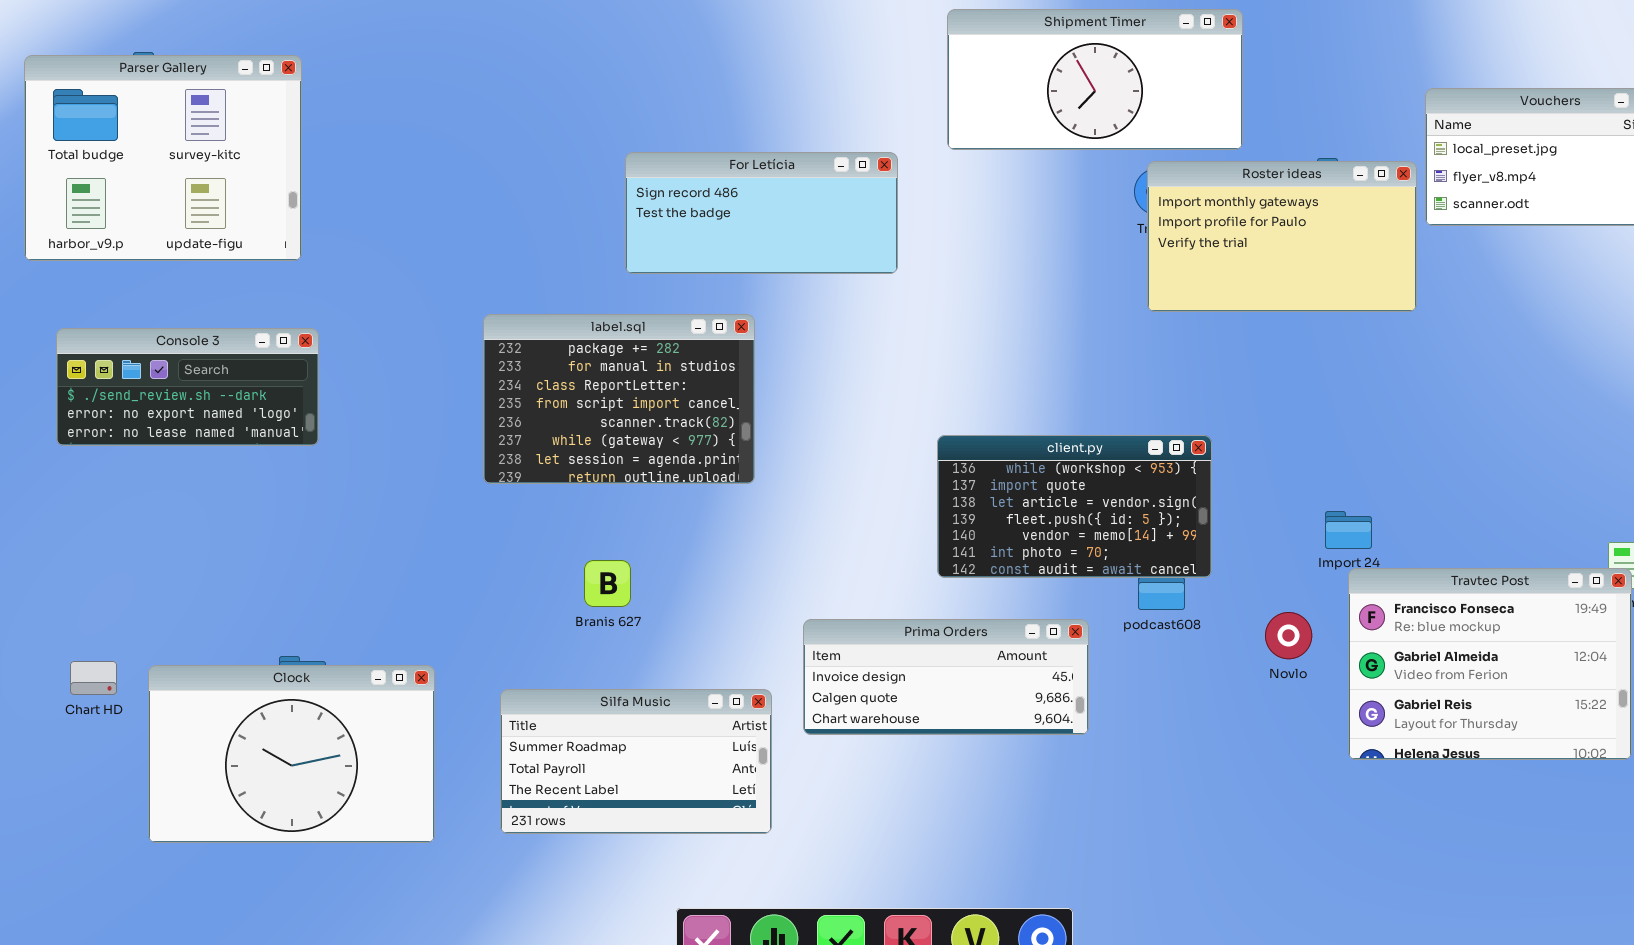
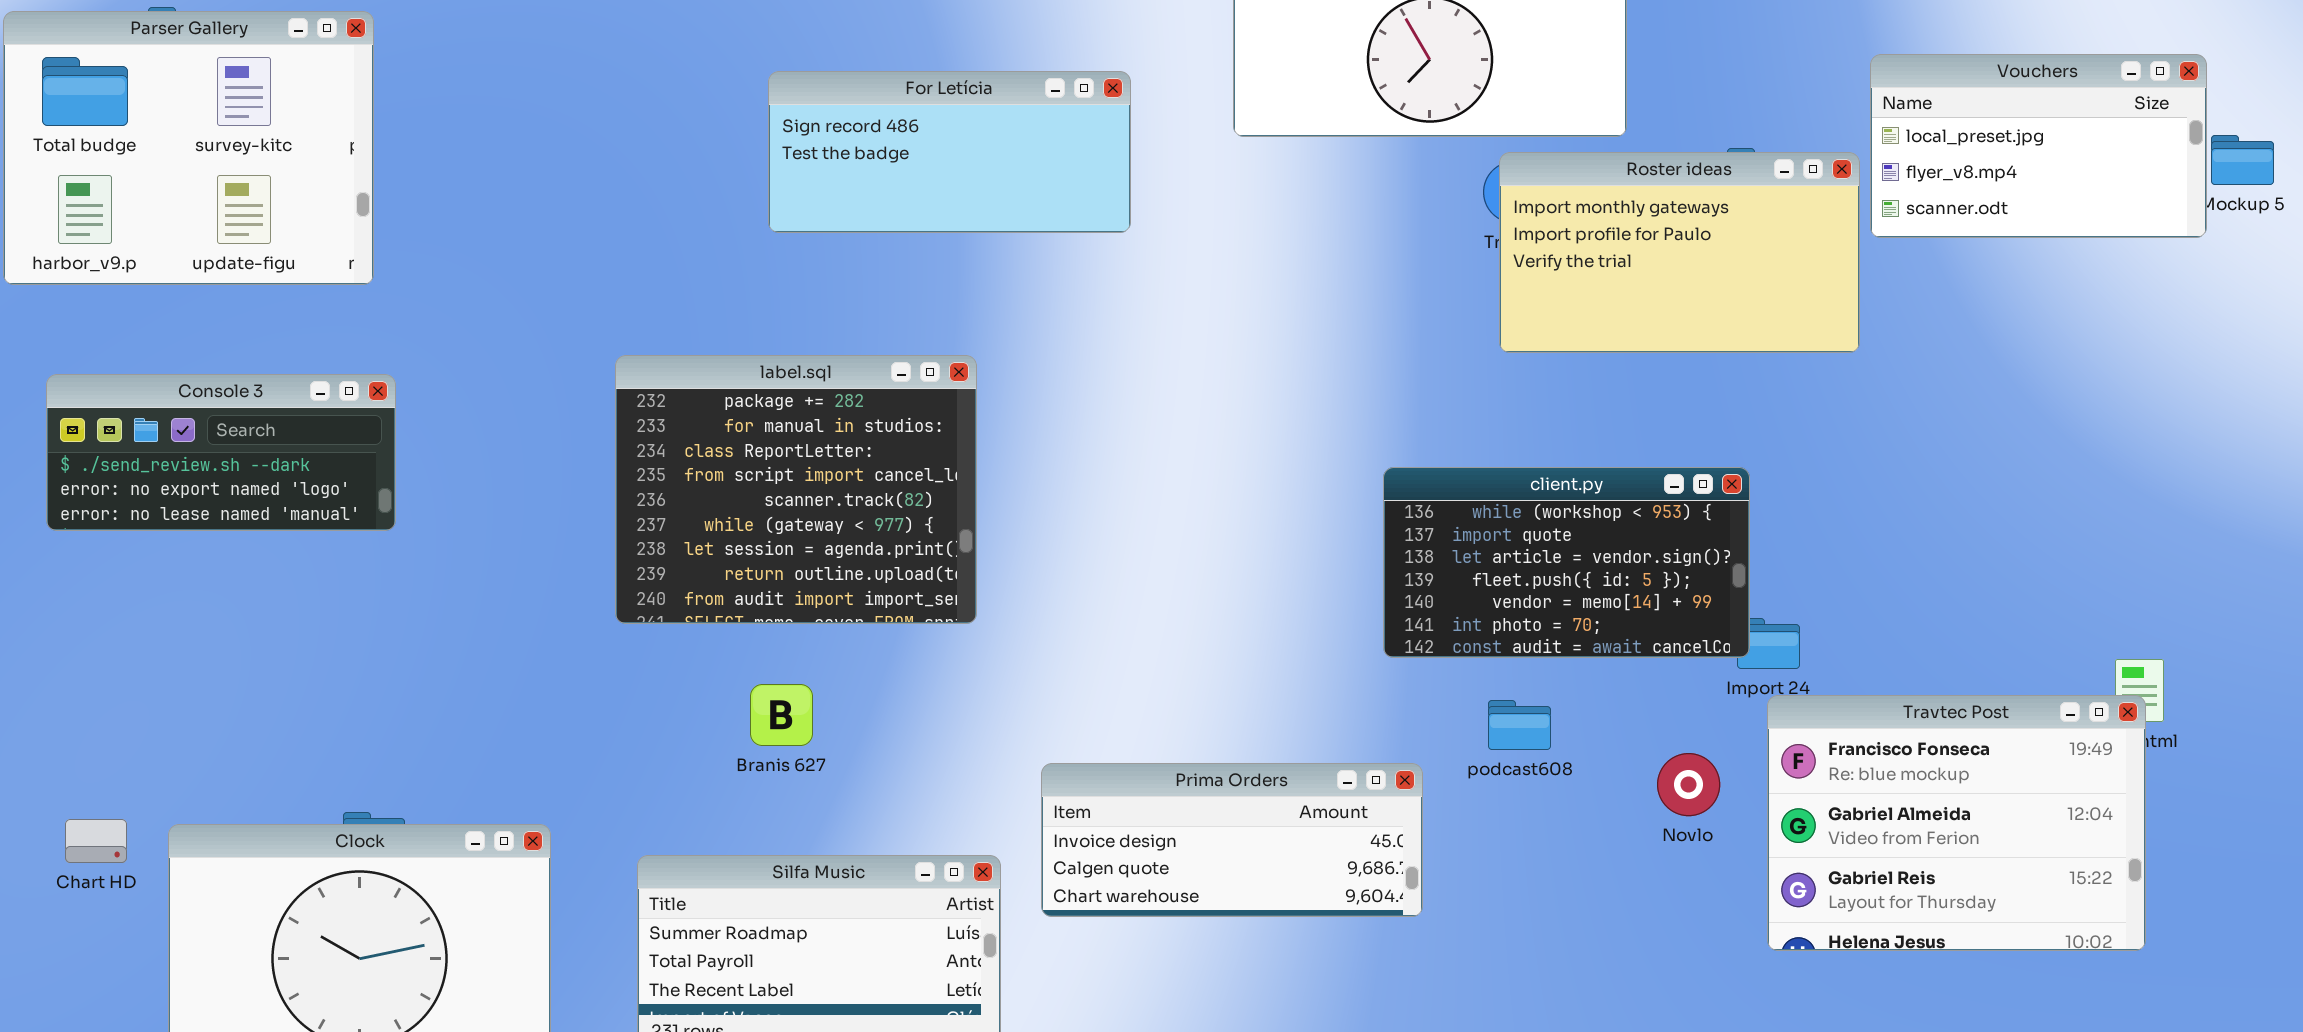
For Letícia: [625,152,898,274] -> [768,71,1131,233], moved
label.sql: [483,314,755,484] -> [615,355,977,624], resized
client.py: [937,435,1212,578] -> [1383,467,1750,658], moved

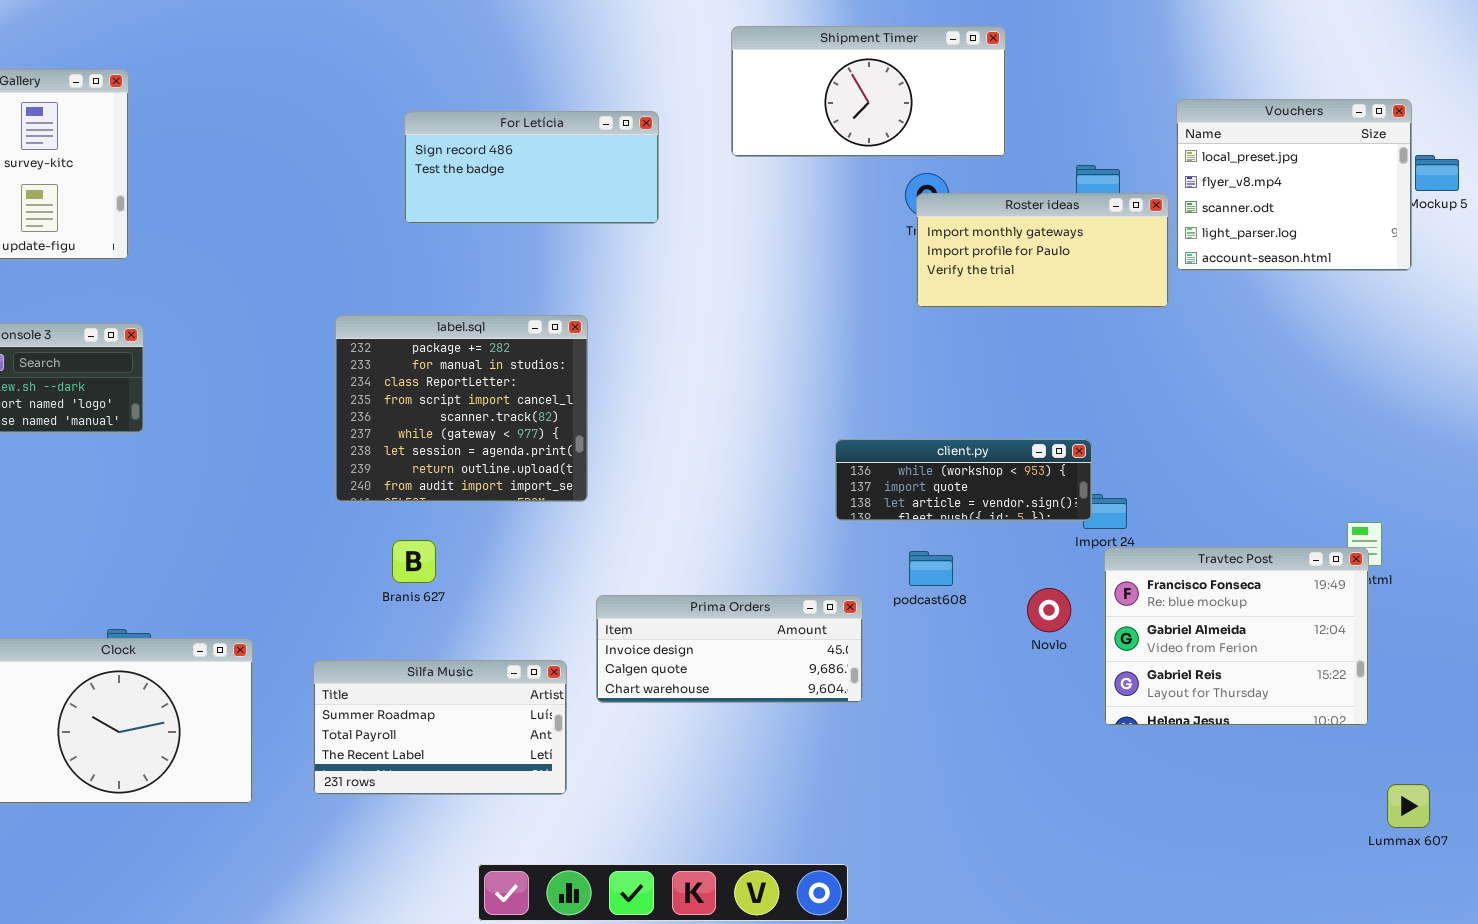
Vouchers: [1870,54,2207,238] -> [1176,99,1412,271], resized
Roster ideas: [1499,152,1860,353] -> [916,193,1169,308], resized
label.sql: [615,355,977,624] -> [335,315,588,502], moved
client.py: [1383,467,1750,658] -> [835,439,1092,521], resized

